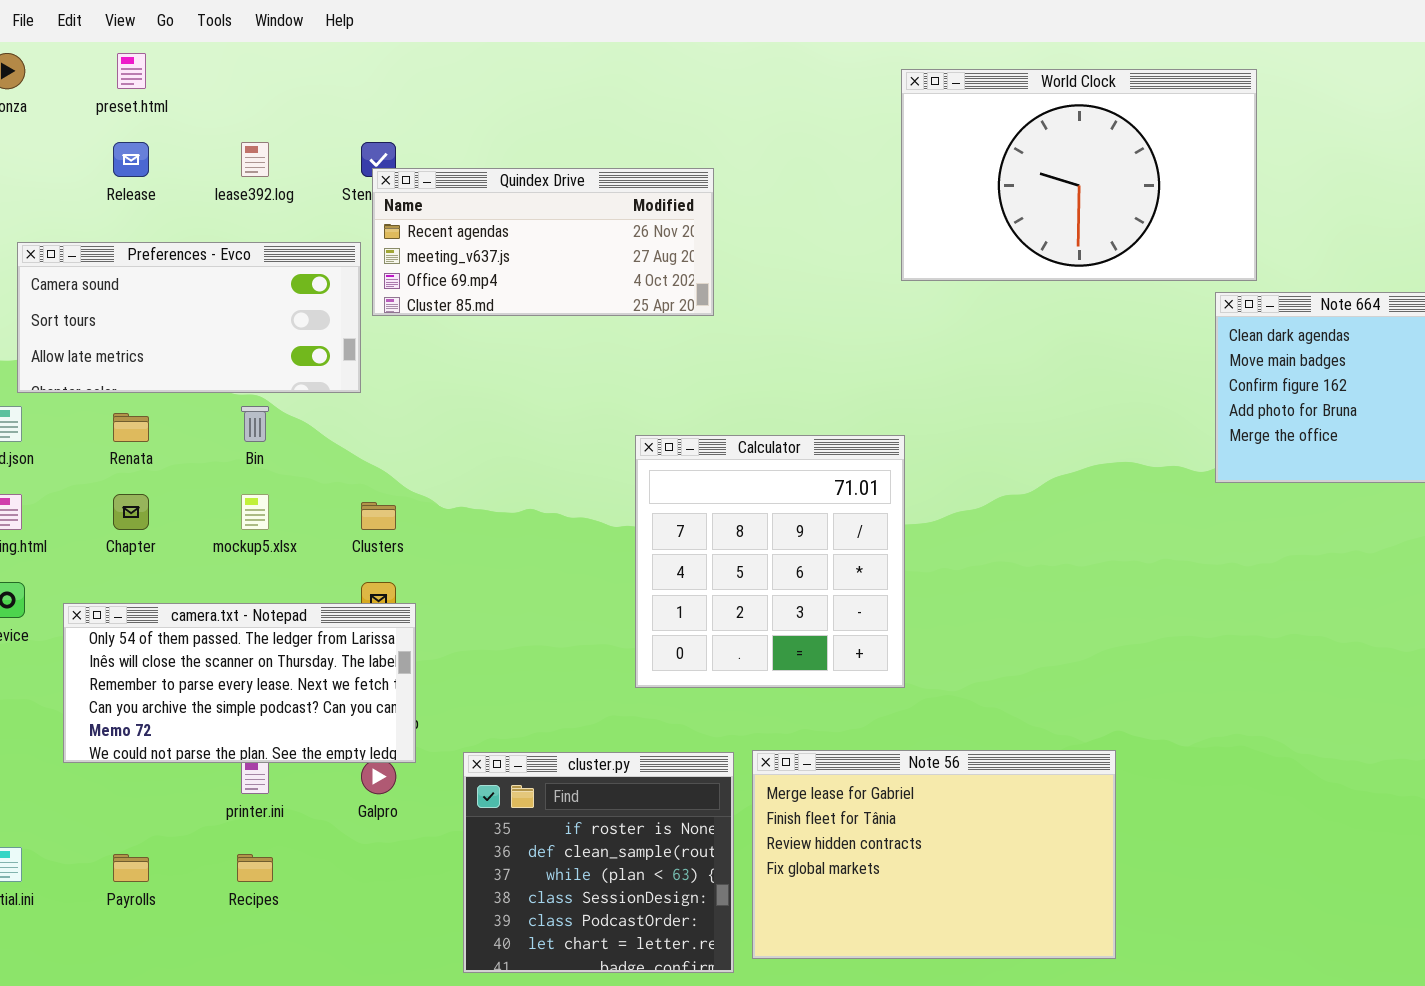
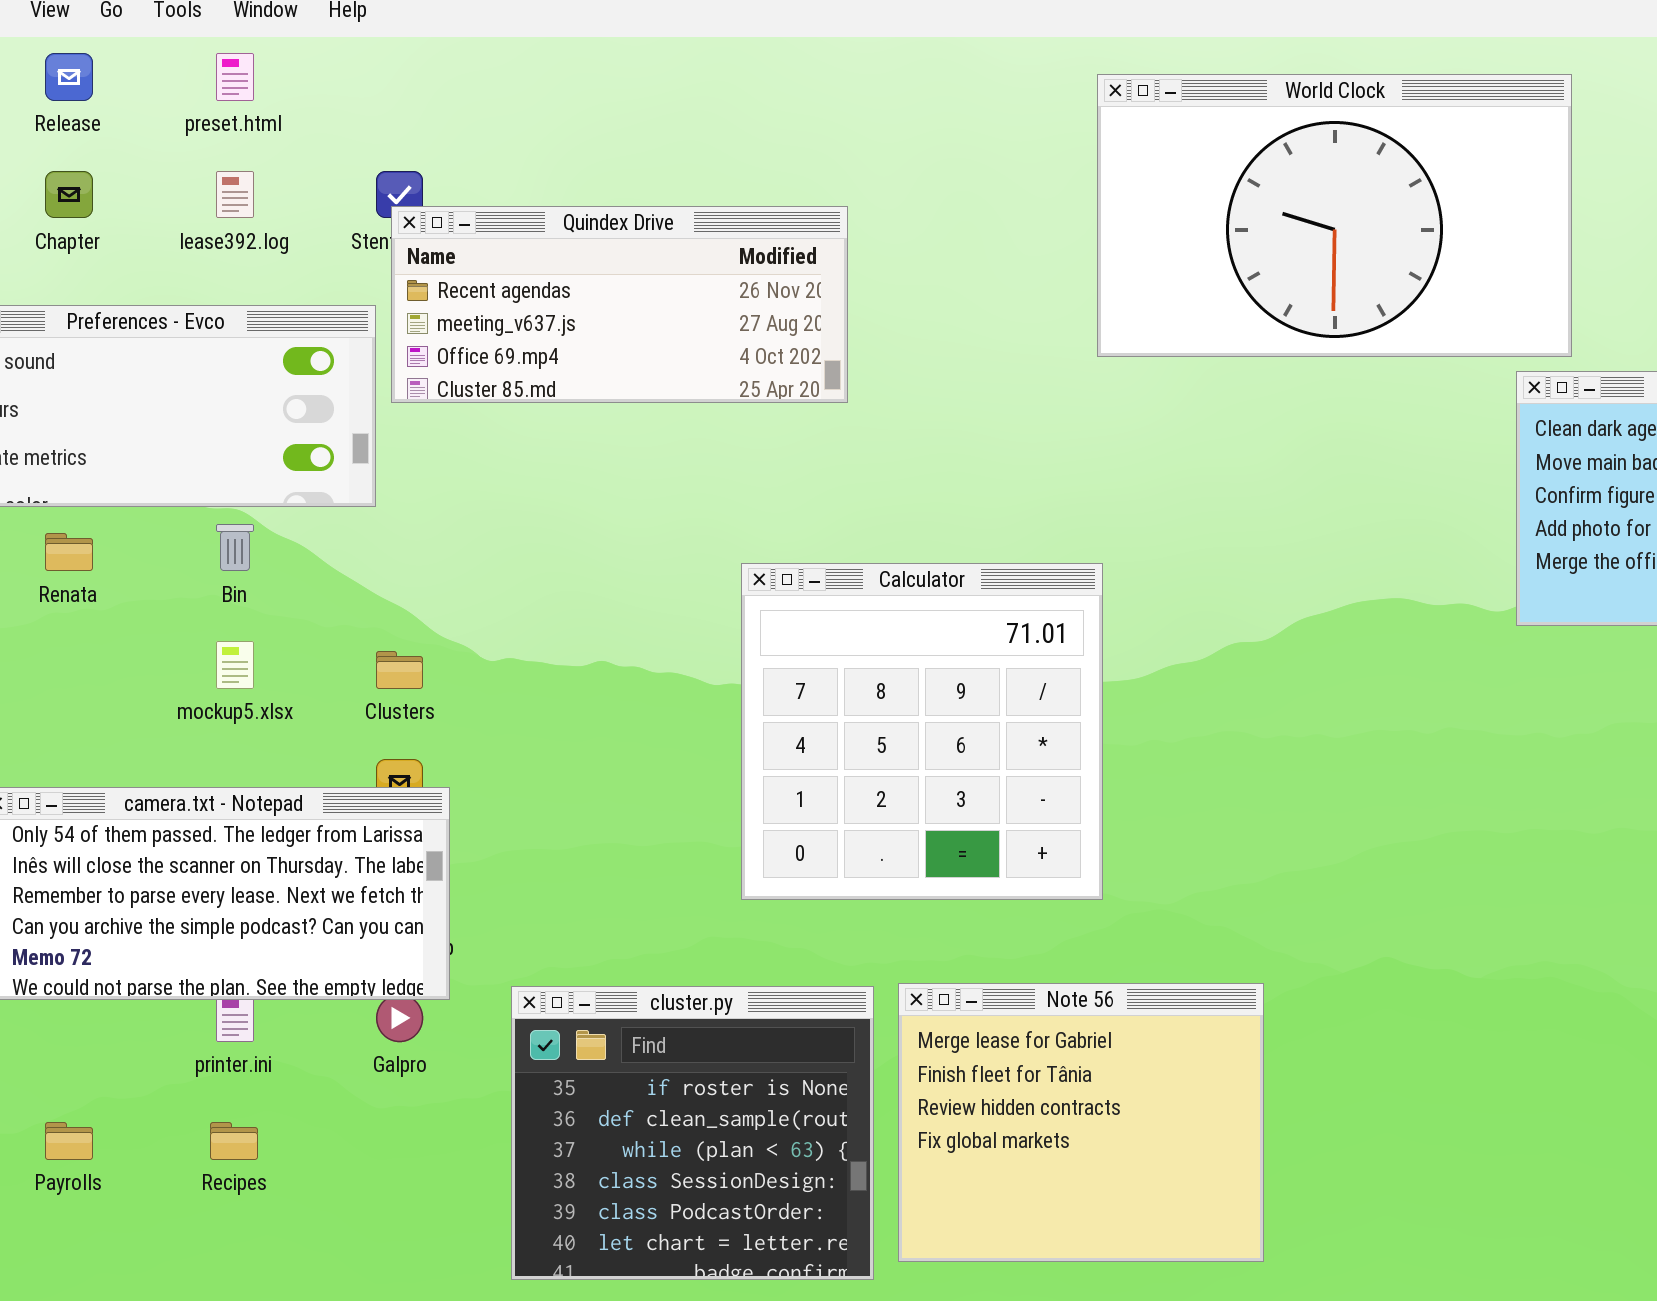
preset.html: [117,53,146,89] -> [216,53,254,101], moved
Release: [113,142,149,177] -> [45,53,93,101], moved
Chapter: [113,494,149,530] -> [45,171,93,218], moved
Note 56: [752,750,1116,959] -> [898,983,1264,1262], resized

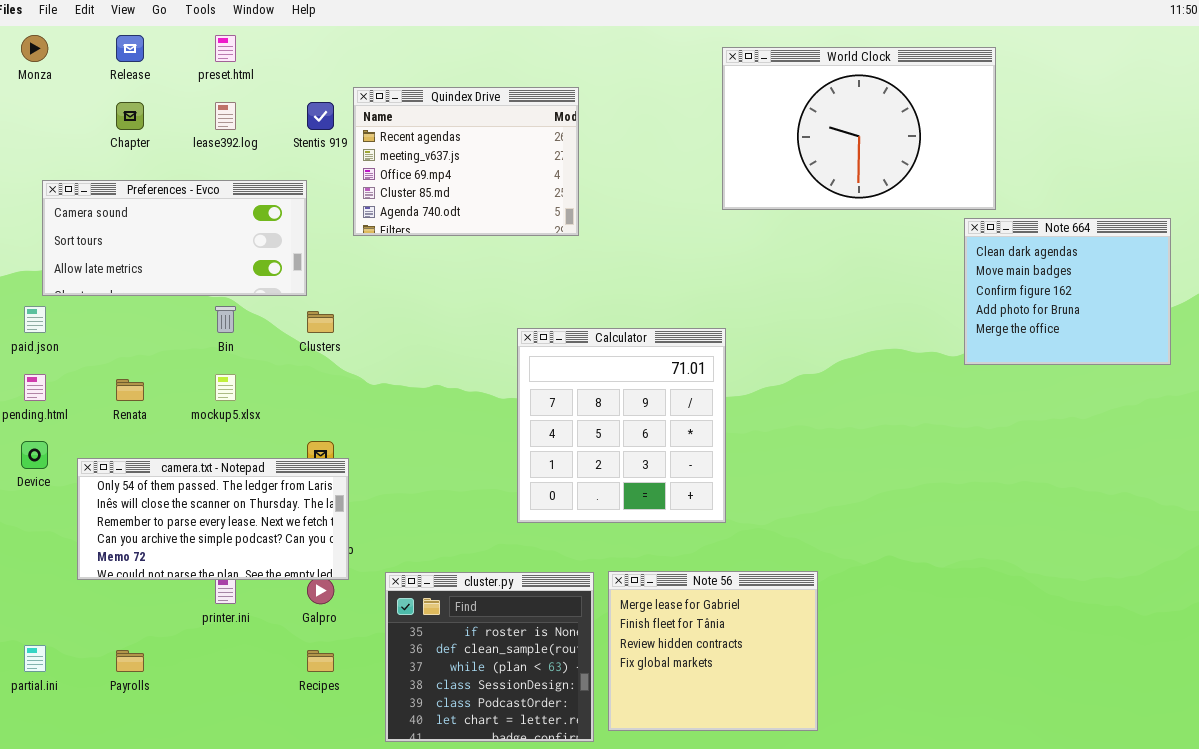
Quindex Drive: [391,206,848,403] -> [353,87,579,236], resized
Renata: [45,533,93,571] -> [116,379,144,401], moved
Clusters: [376,651,423,689] -> [307,311,334,333], moved
Recipes: [210,1122,258,1160] -> [307,650,334,672], moved

